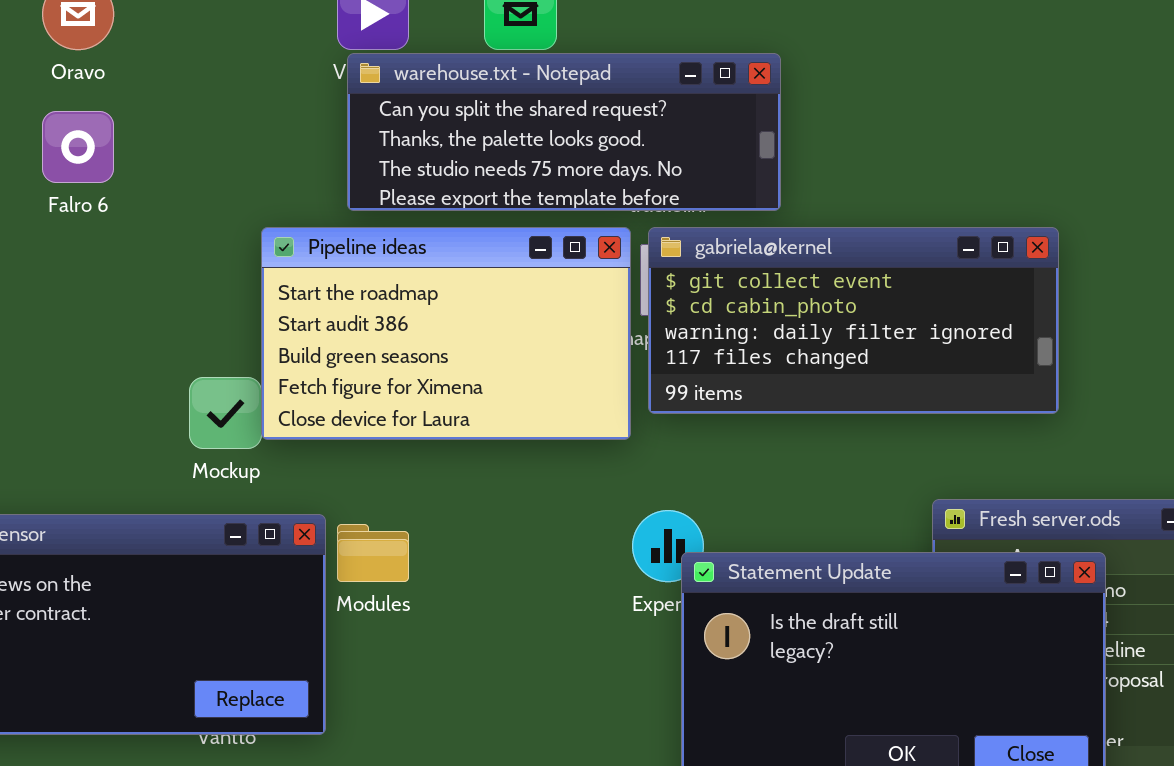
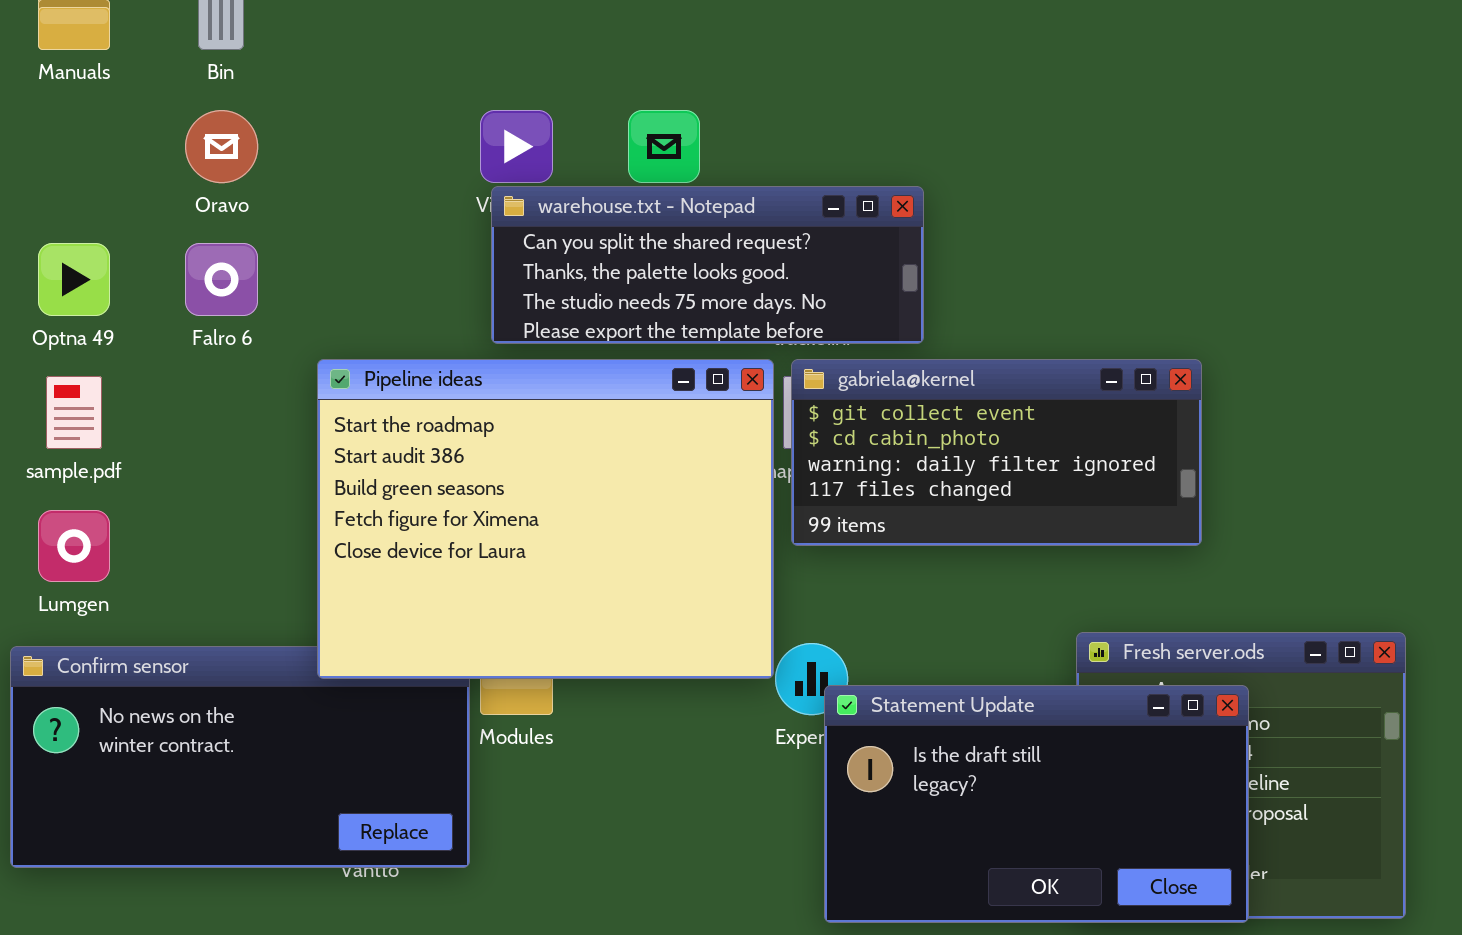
Pipeline ideas: [261,227,631,440] -> [317,359,774,679], resized

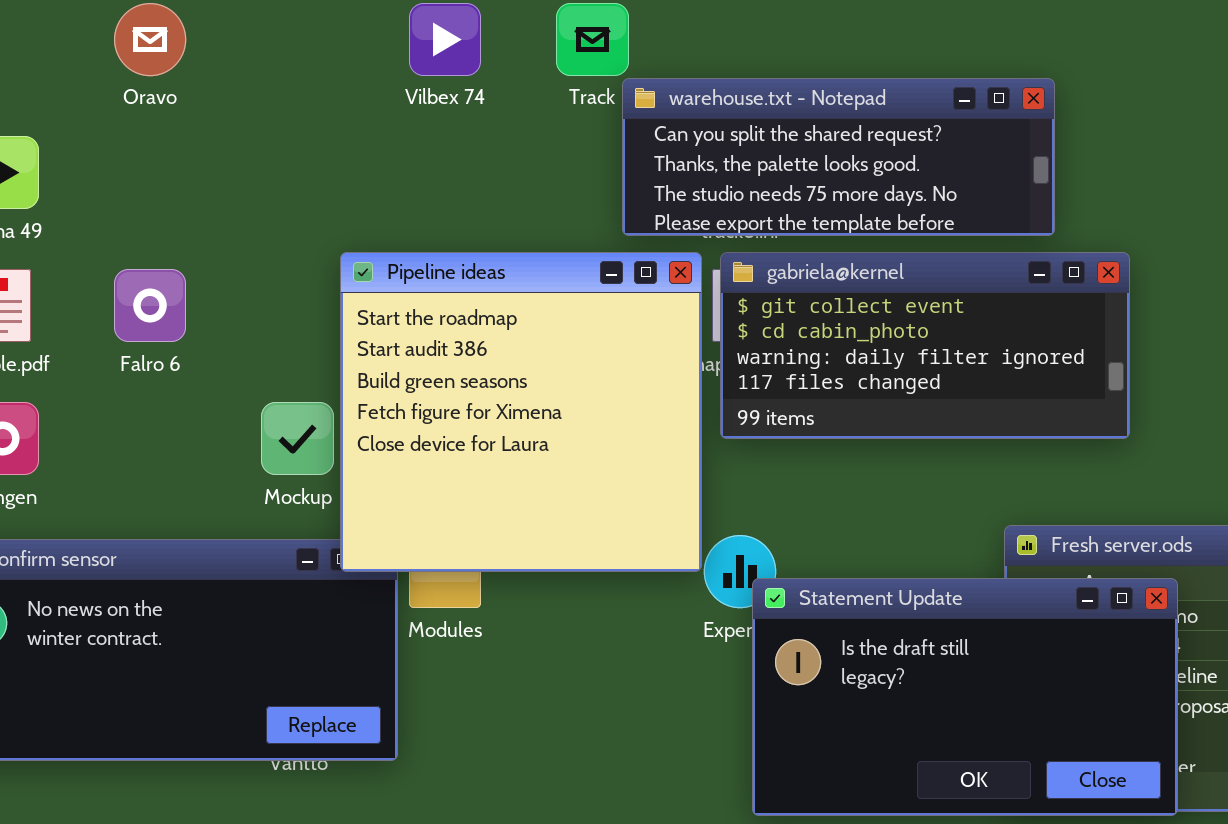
warehouse.txt - Notepad: [491,186,924,344] -> [622,78,1055,236], moved
Falro 6: [185,243,258,316] -> [114,269,186,342], moved
Pipeline ideas: [317,359,774,679] -> [340,252,702,572], resized

